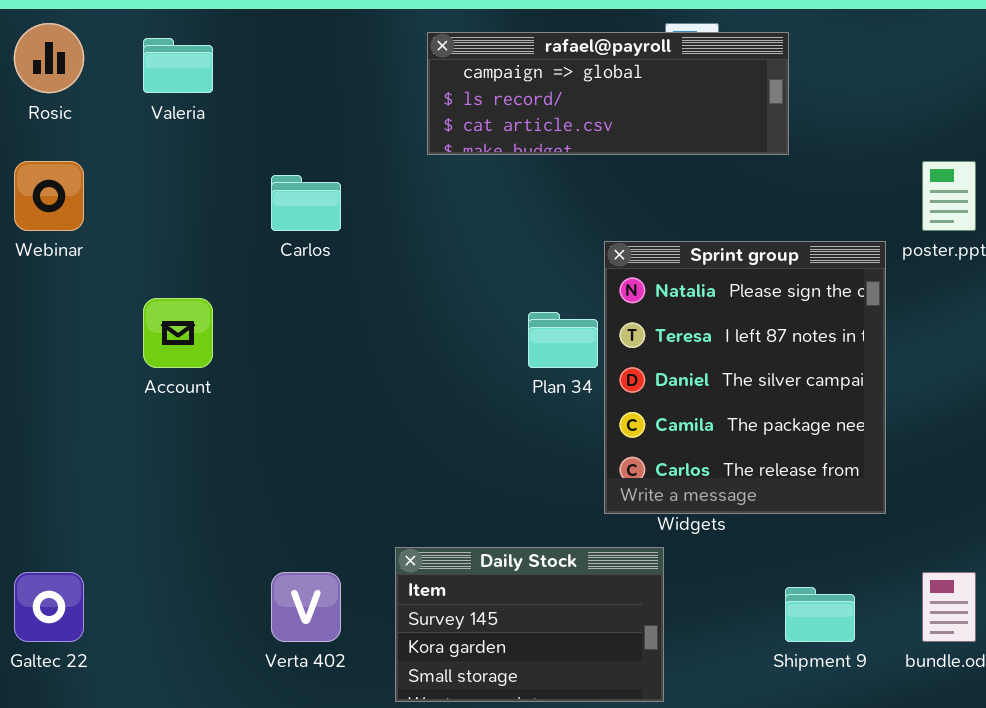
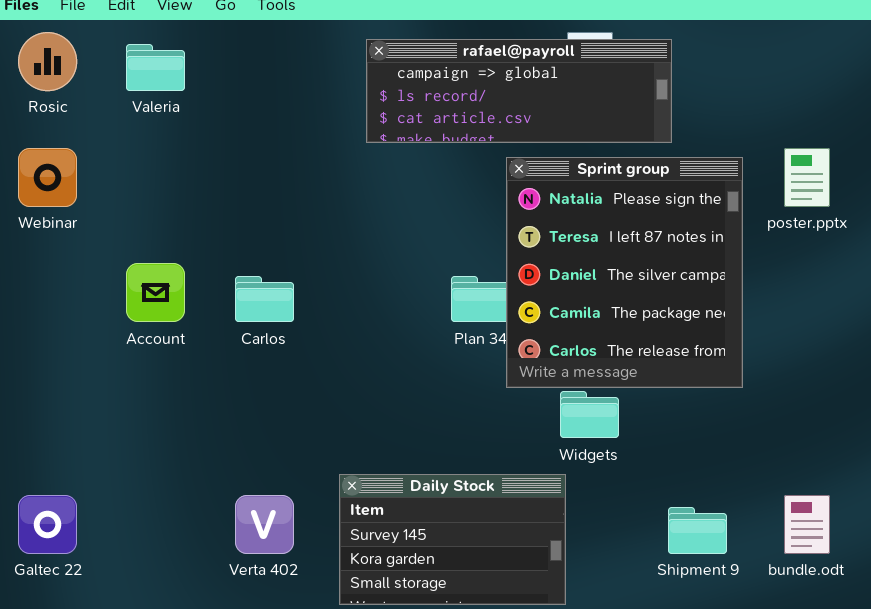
Carlos: [271,175,341,231] -> [235,276,294,322], moved
Sprint group: [604,241,886,514] -> [506,157,743,388], moved

